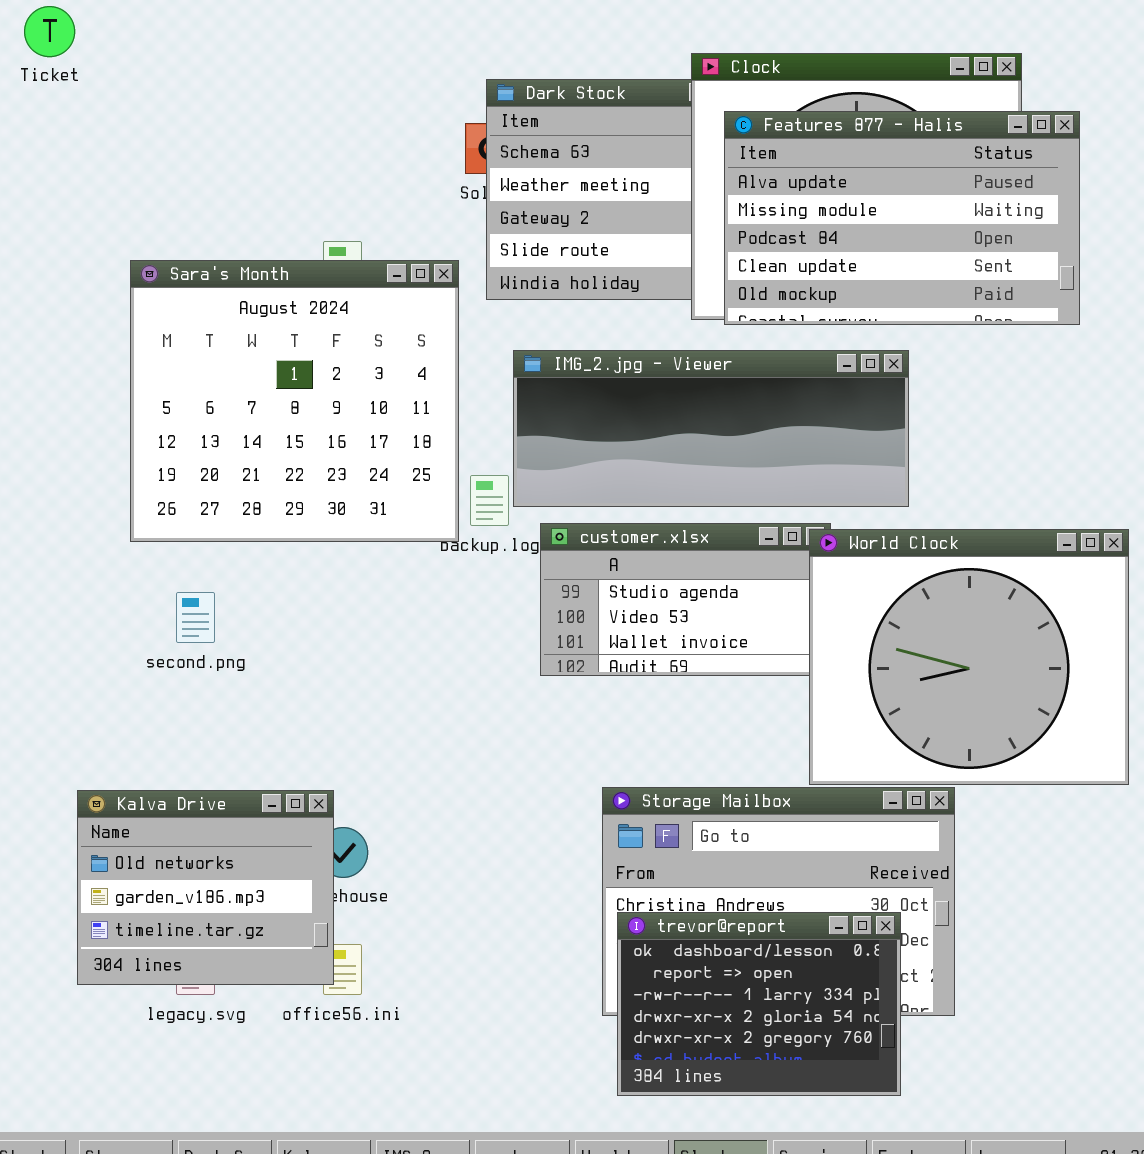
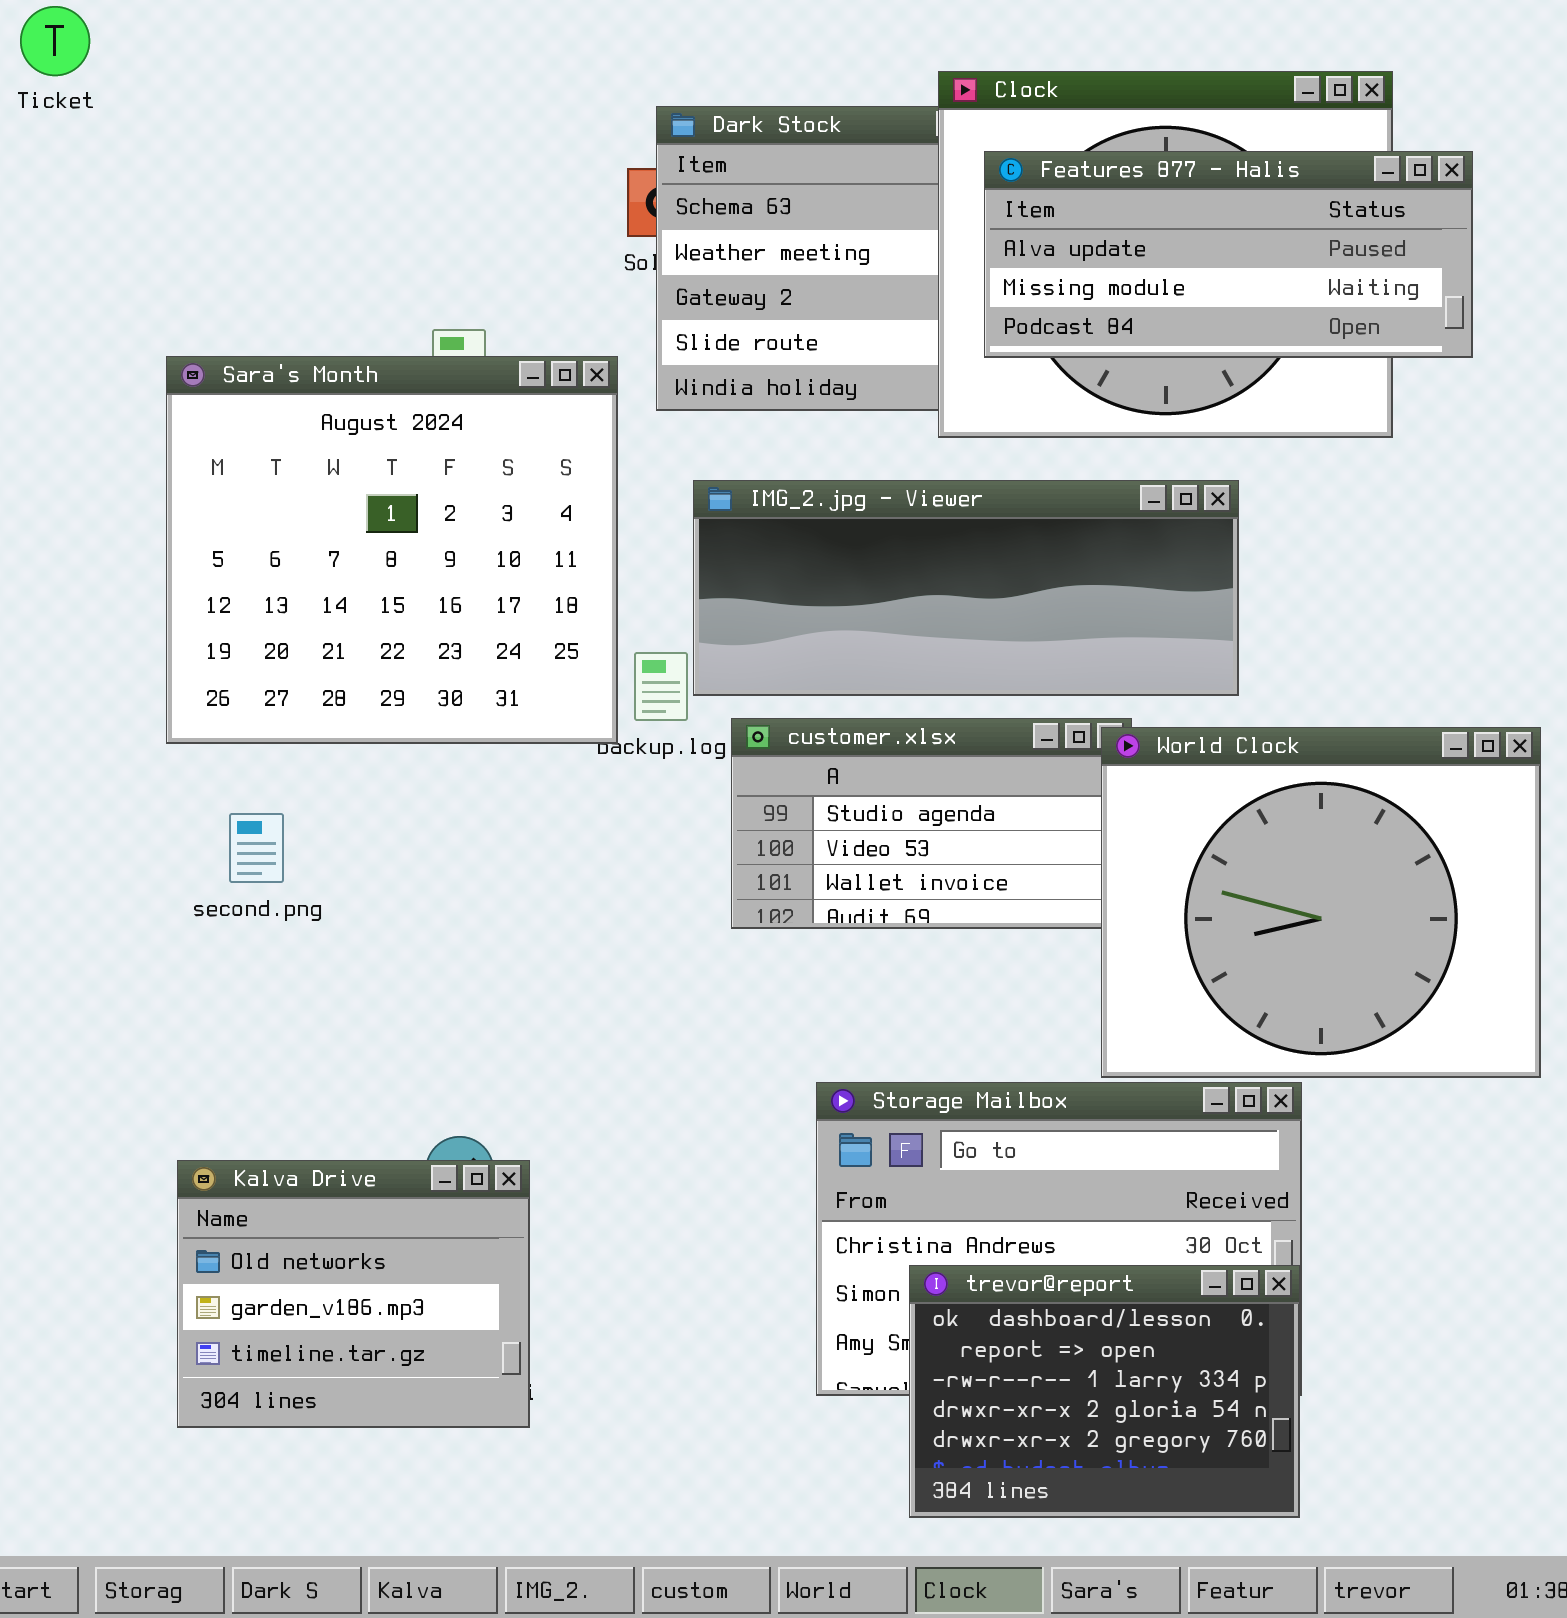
Features 877 - Halis: [724,111,1080,325] -> [984,151,1473,358], resized
Kalva Drive: [77,790,334,985] -> [177,1160,530,1428], moved
trevor@report: [617,912,901,1096] -> [909,1265,1300,1518], moved

